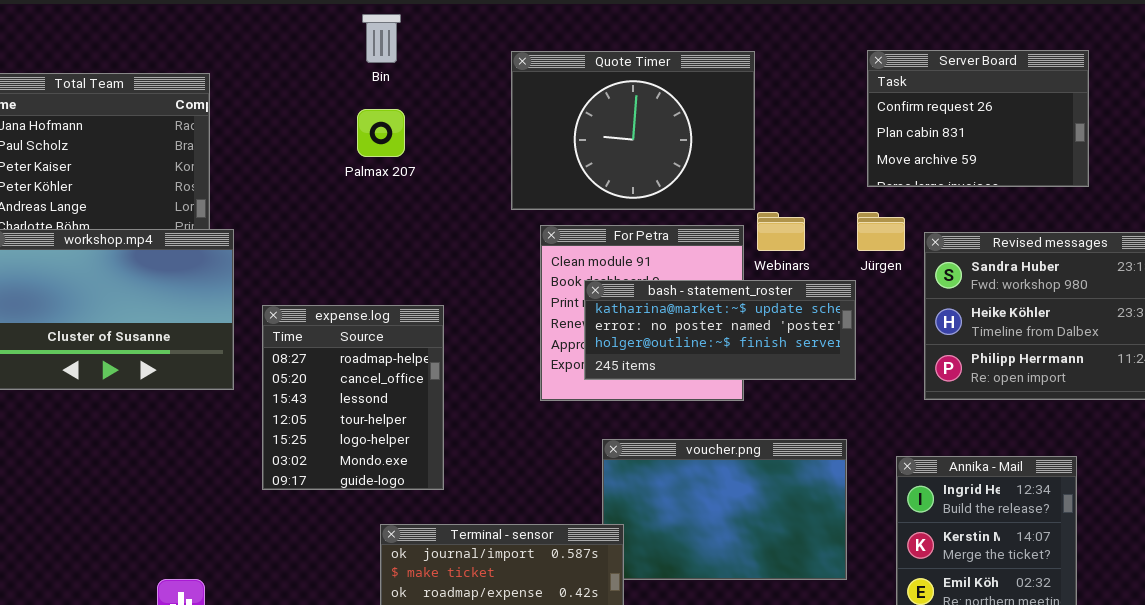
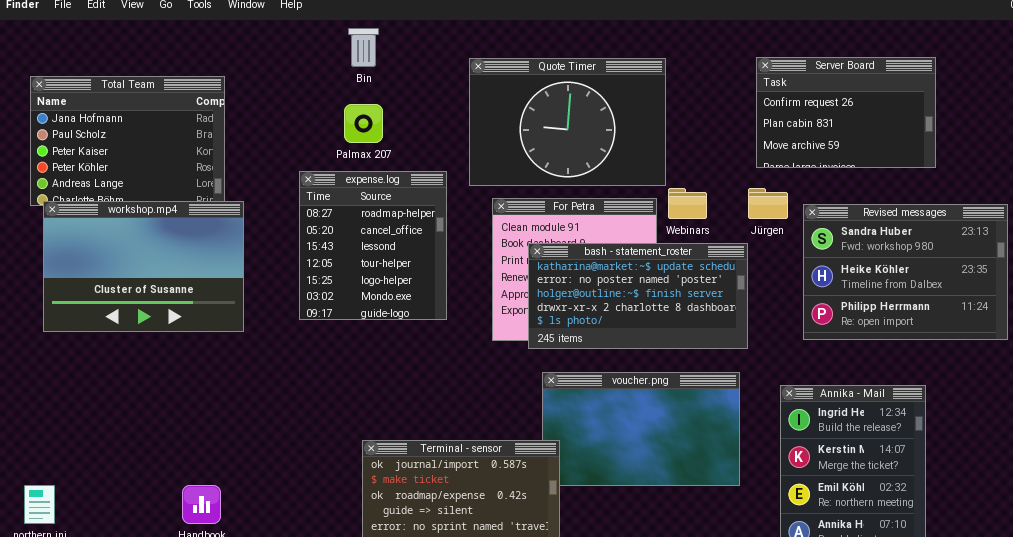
bash - statement_roster: [584,280,856,380] -> [528,243,748,349], resized
expense.log: [262,305,444,490] -> [299,171,447,320], moved

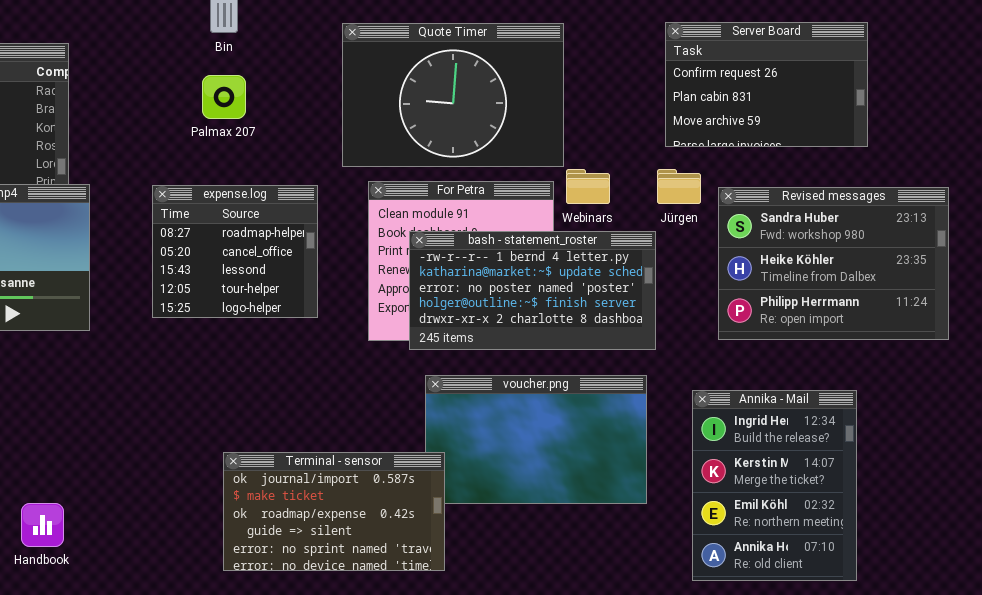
expense.log: [299,171,447,320] -> [152,185,318,318], resized
bash - statement_roster: [528,243,748,349] -> [409,231,656,350], scrolled up 1 row

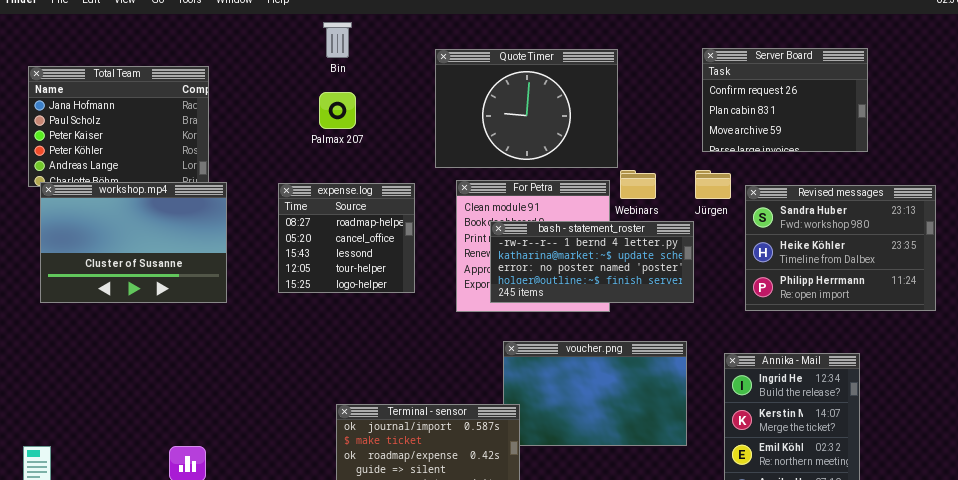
bash - statement_roster: [409,231,656,350] -> [490,221,694,303], resized

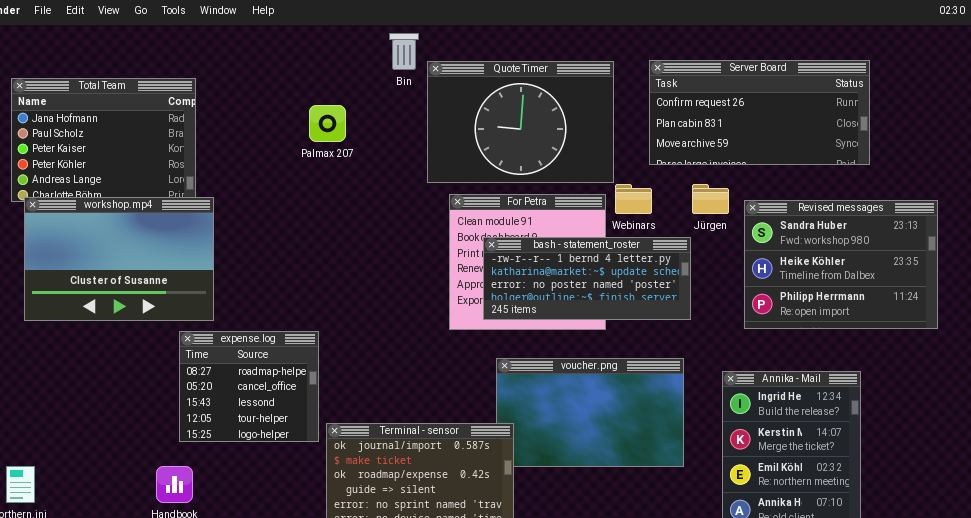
Bin: [323,22,352,58] -> [389,33,419,70], moved
Server Board: [702,48,868,152] -> [649,60,870,165], resized
expense.log: [278,183,415,293] -> [179,331,319,442], moved

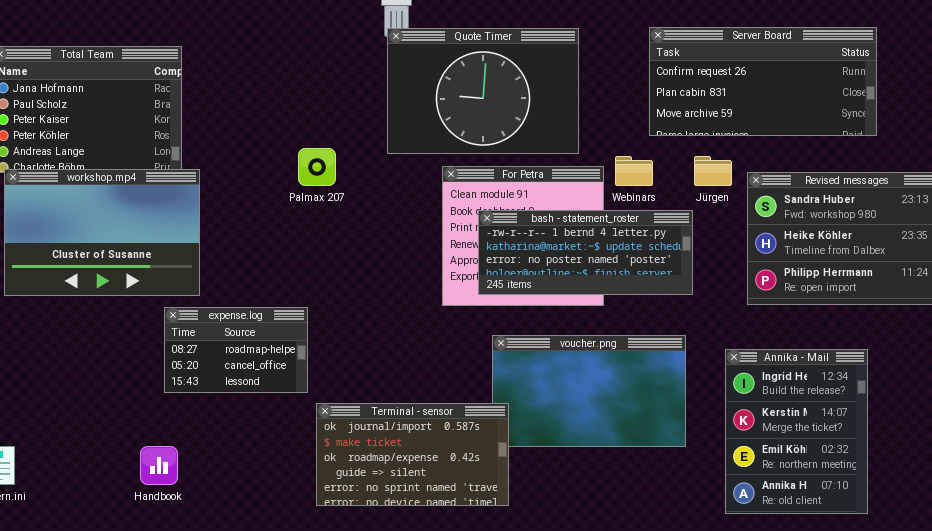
Quote Timer: [427,61,614,183] -> [387,28,579,154], moved
Palmax 207: [309,105,346,142] -> [298,148,336,186], moved
expense.log: [179,331,319,442] -> [164,307,308,393], resized

